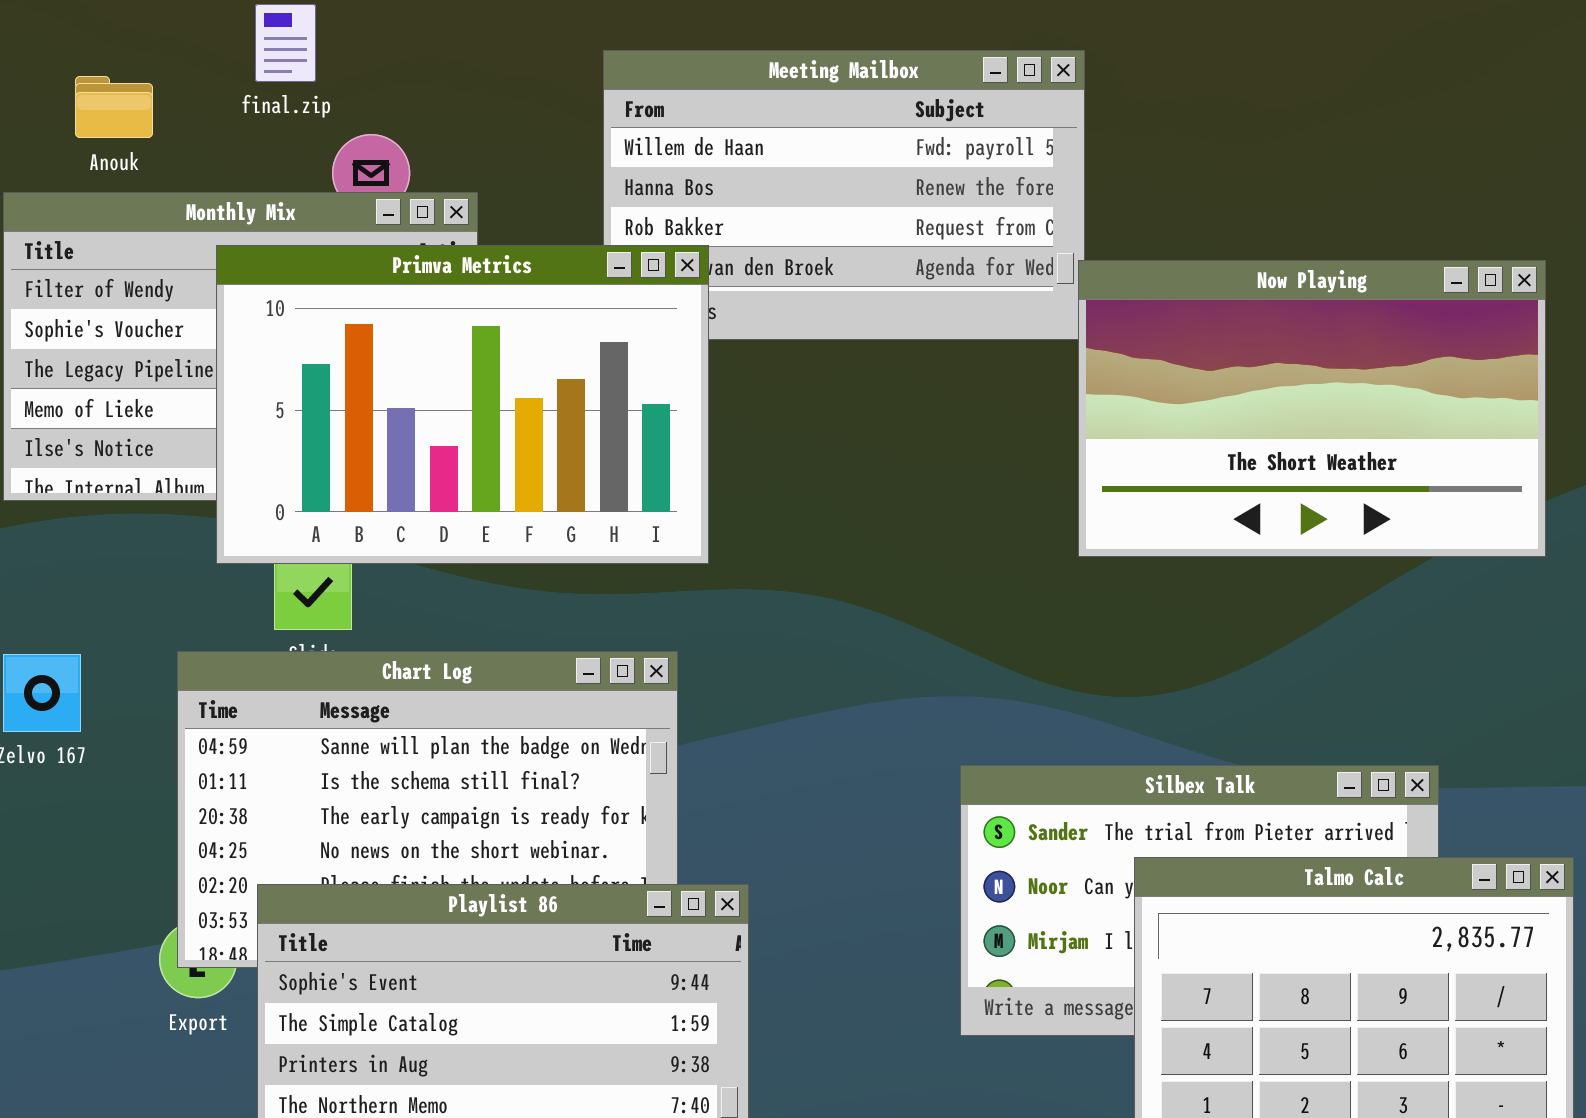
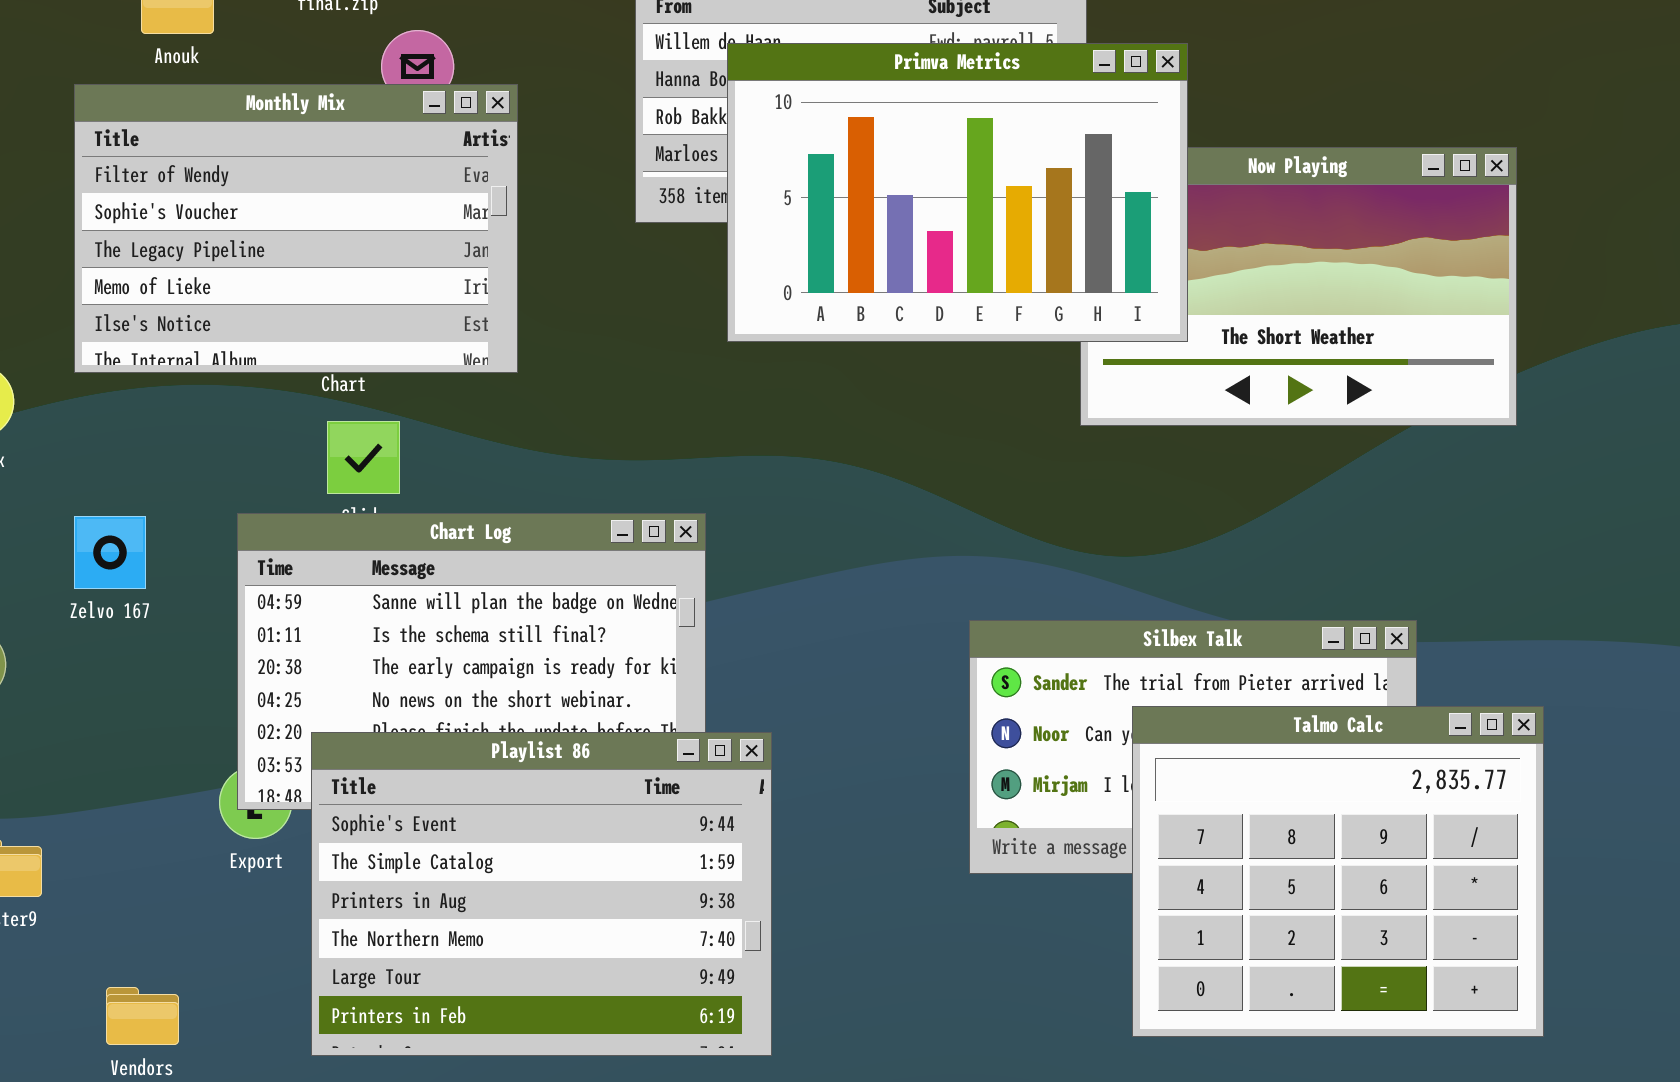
Primva Metrics: [216,245,709,564] -> [727,43,1188,342], moved

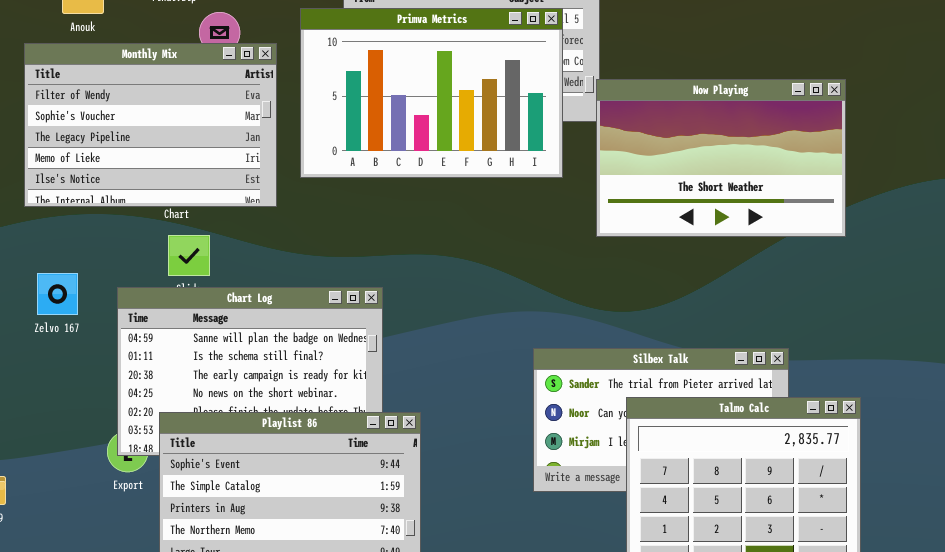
Primva Metrics: [727,43,1188,342] -> [300,8,563,178], moved
Zelvo 167: [74,516,146,589] -> [37,273,78,315], moved

